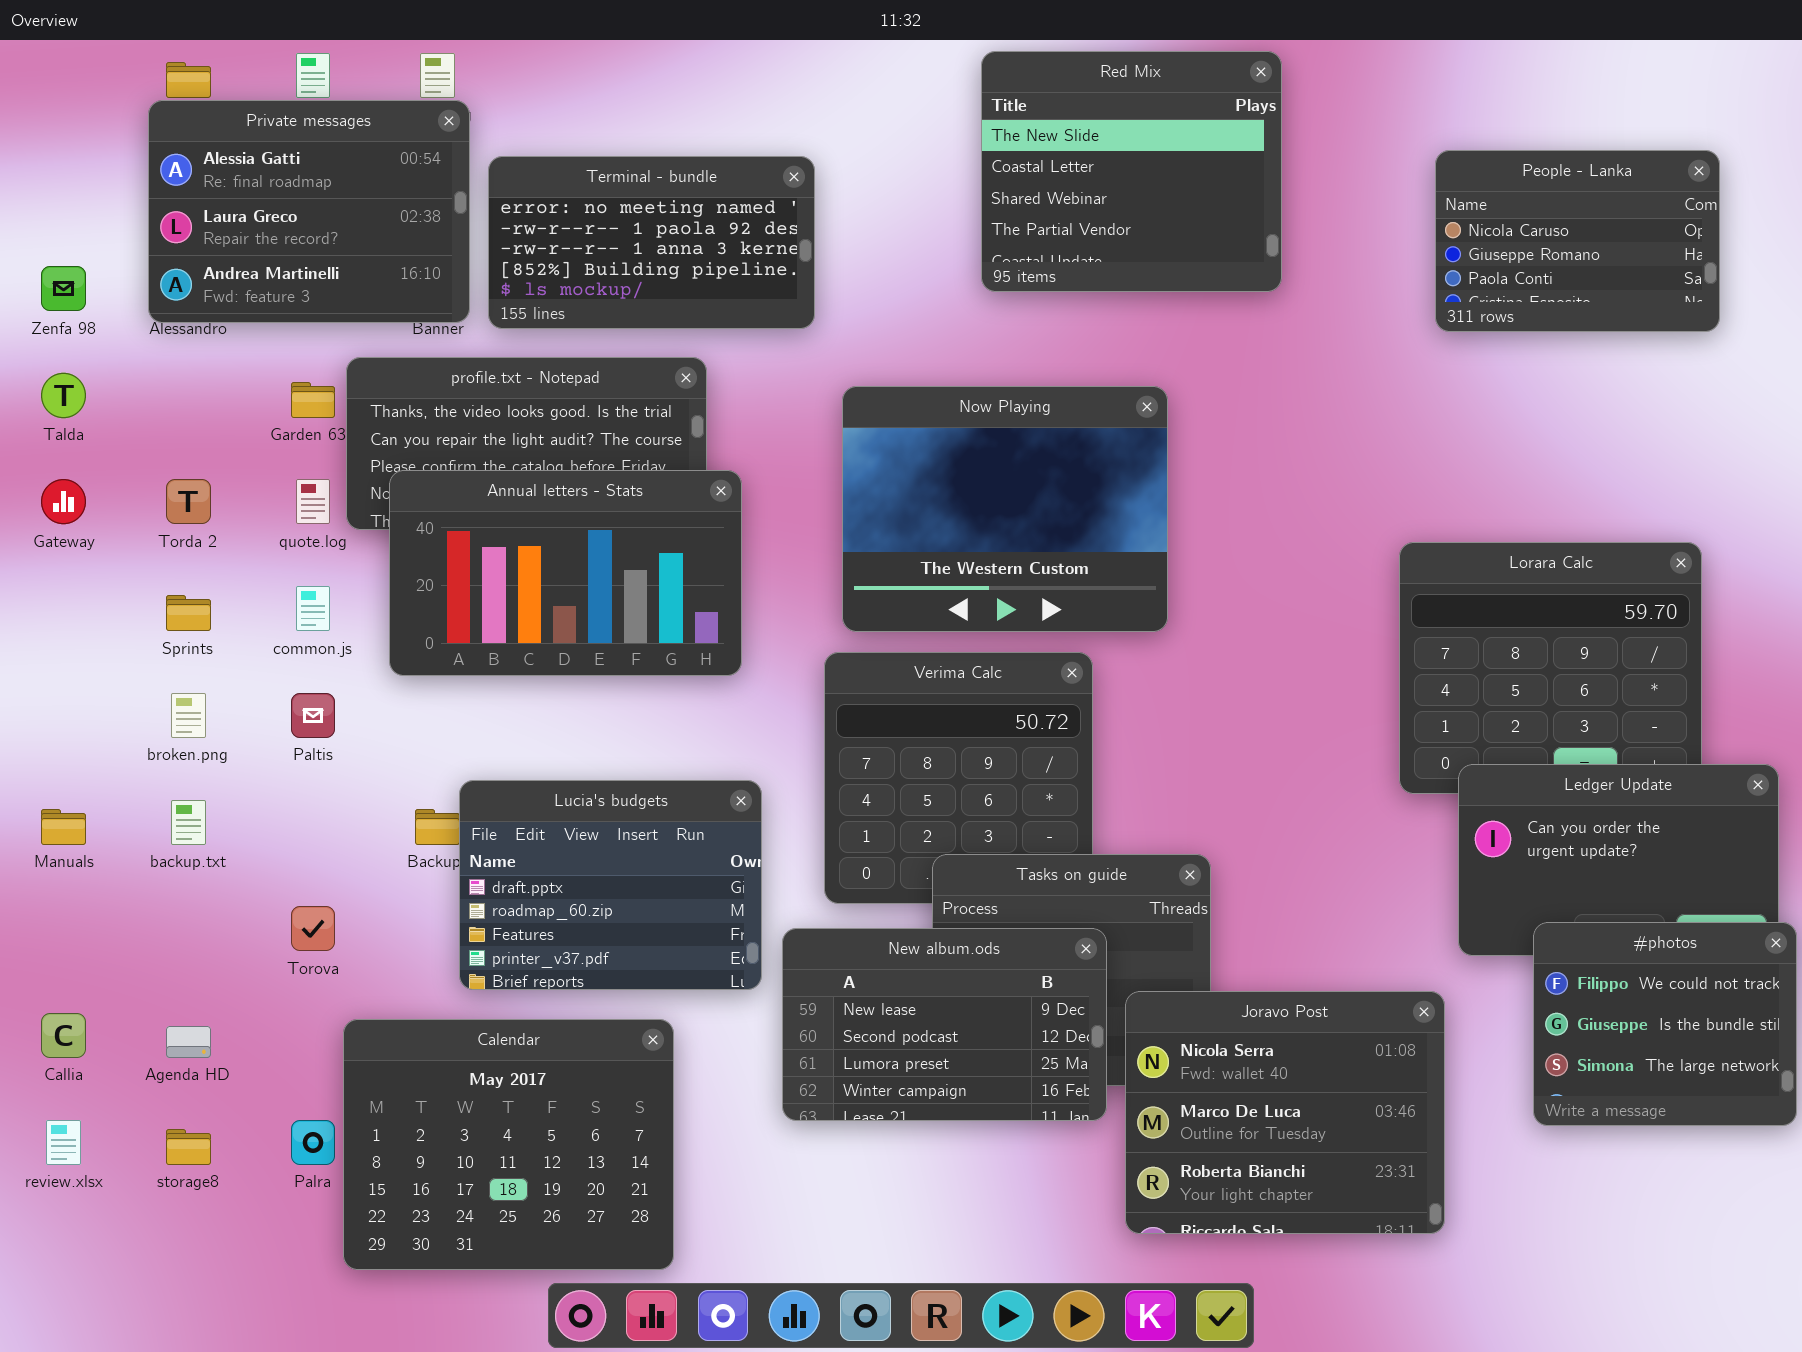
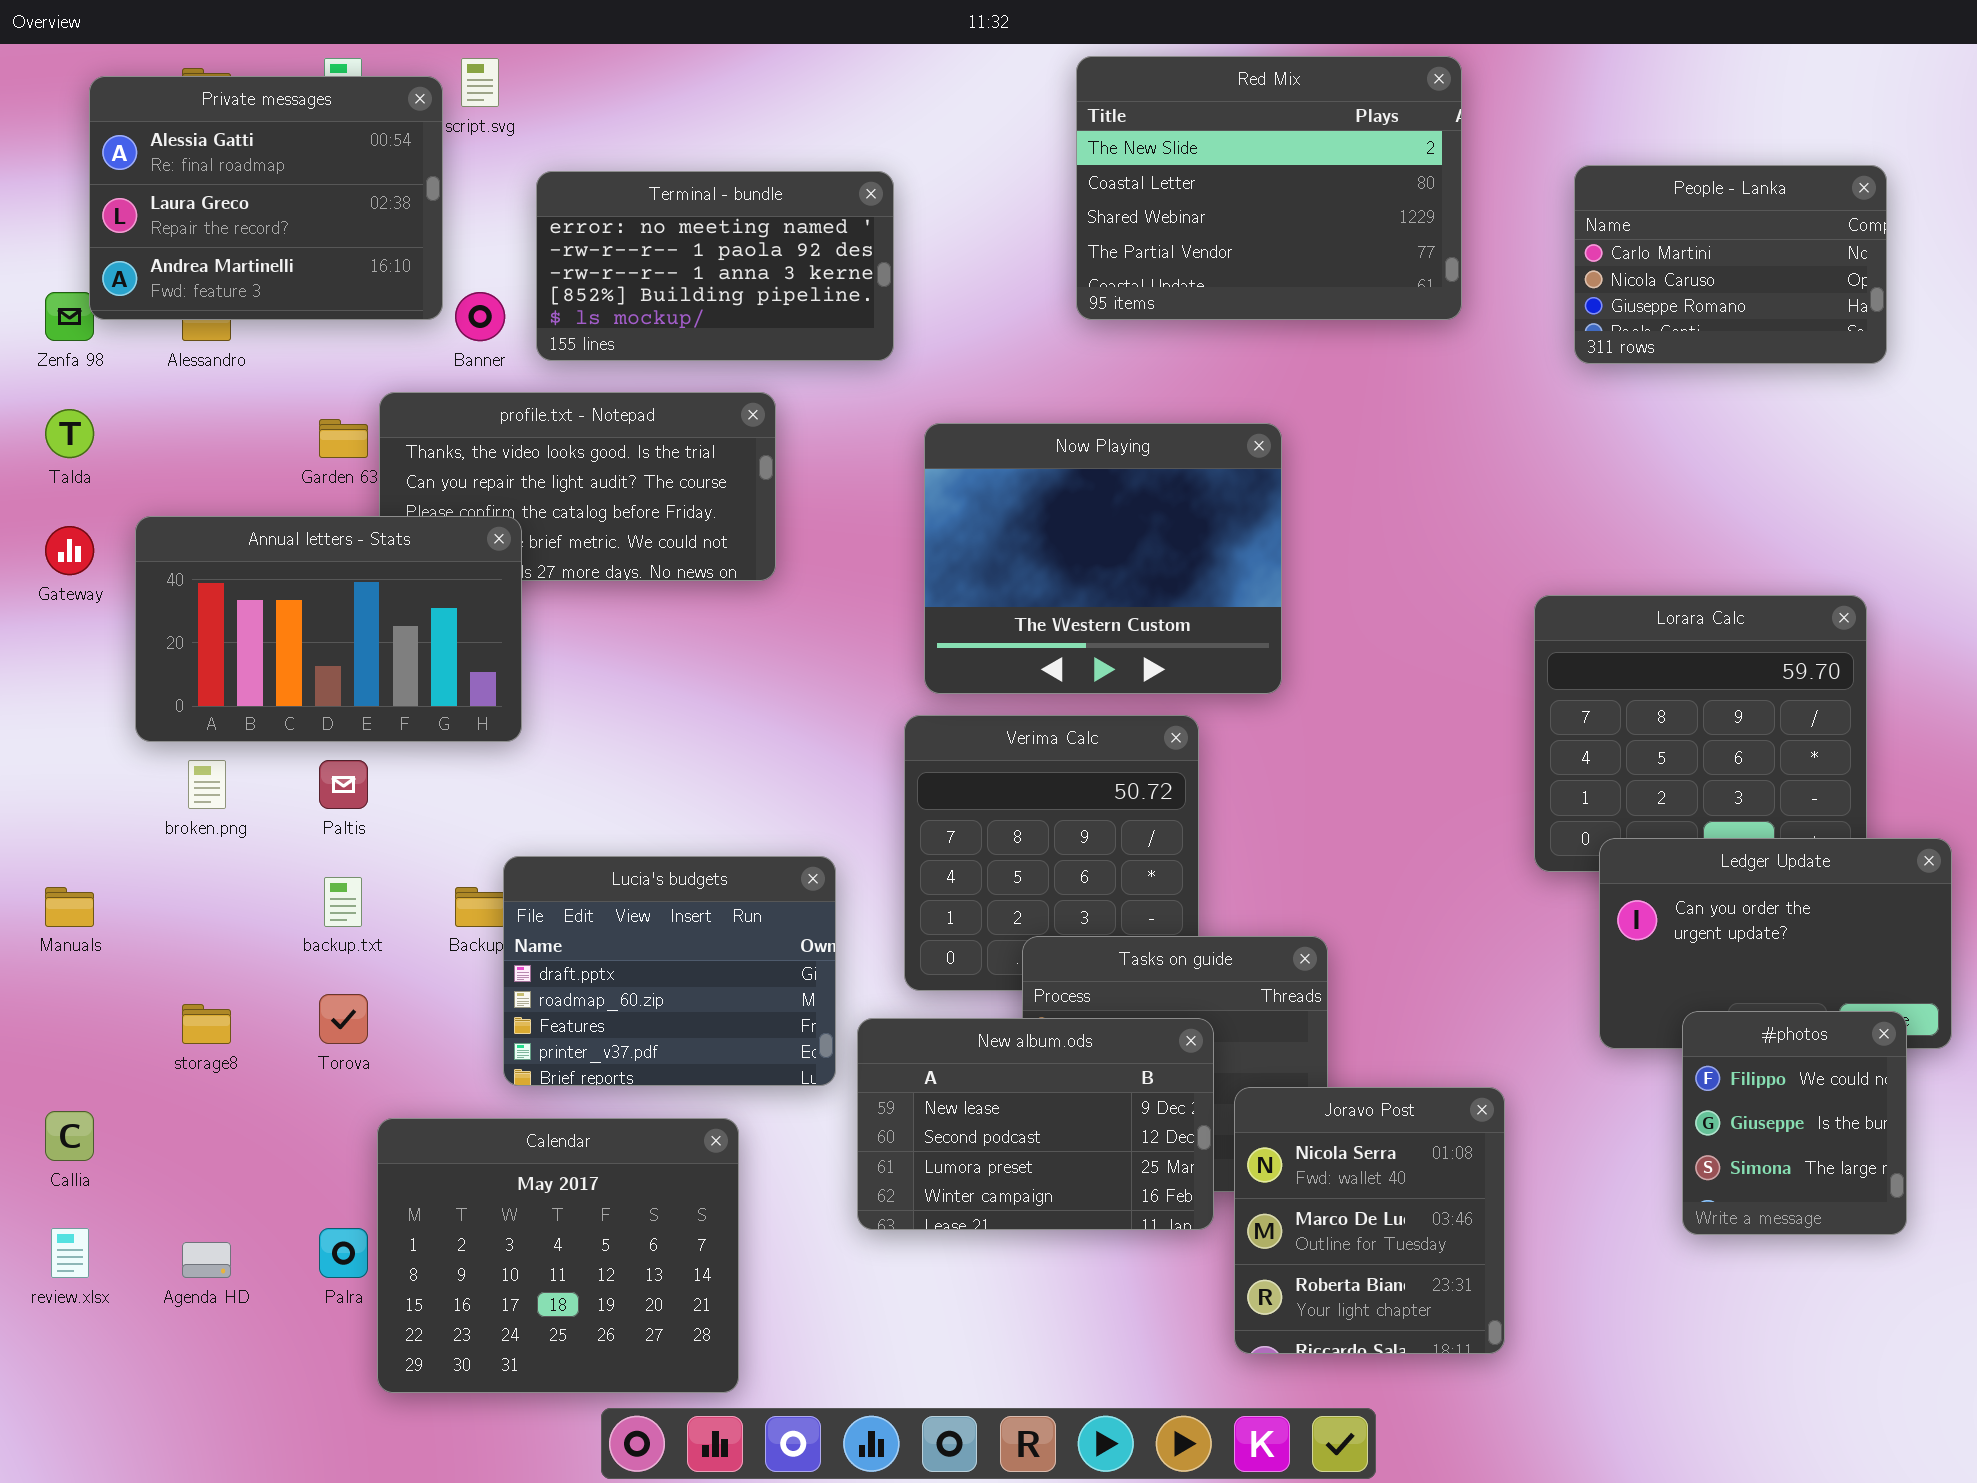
Red Mix: [981,51,1282,292] -> [1076,56,1462,320], resized
Private messages: [148,100,470,323] -> [89,76,443,320], moved
People - Lanka: [1435,150,1720,332] -> [1574,165,1887,364], scrolled up 1 row
Annual letters - Stats: [389,470,742,676] -> [135,516,522,742], moved
backup.txt: [171,800,206,845] -> [324,877,362,927], moved
#photos: [1533,922,1797,1126] -> [1682,1011,1907,1235], resized
Joravo Post: [1125,991,1445,1234] -> [1234,1087,1505,1354], resized
Agenda HD: [166,1026,211,1058] -> [182,1242,231,1278], moved
storage8: [166,1129,211,1165] -> [182,1004,231,1044], moved

